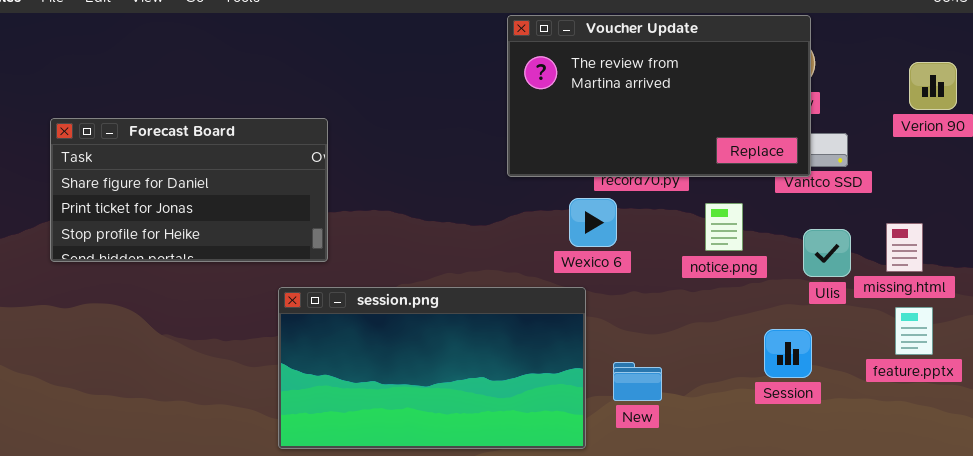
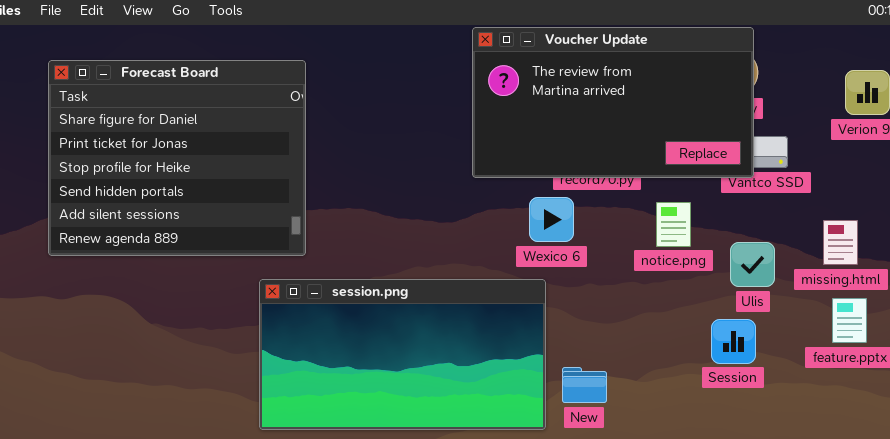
Forecast Board: [50,118,328,262] -> [48,60,306,256], resized
Ulis: [803,229,851,277] -> [730,242,775,287], moved
New: [613,362,662,401] -> [562,367,607,403], moved

